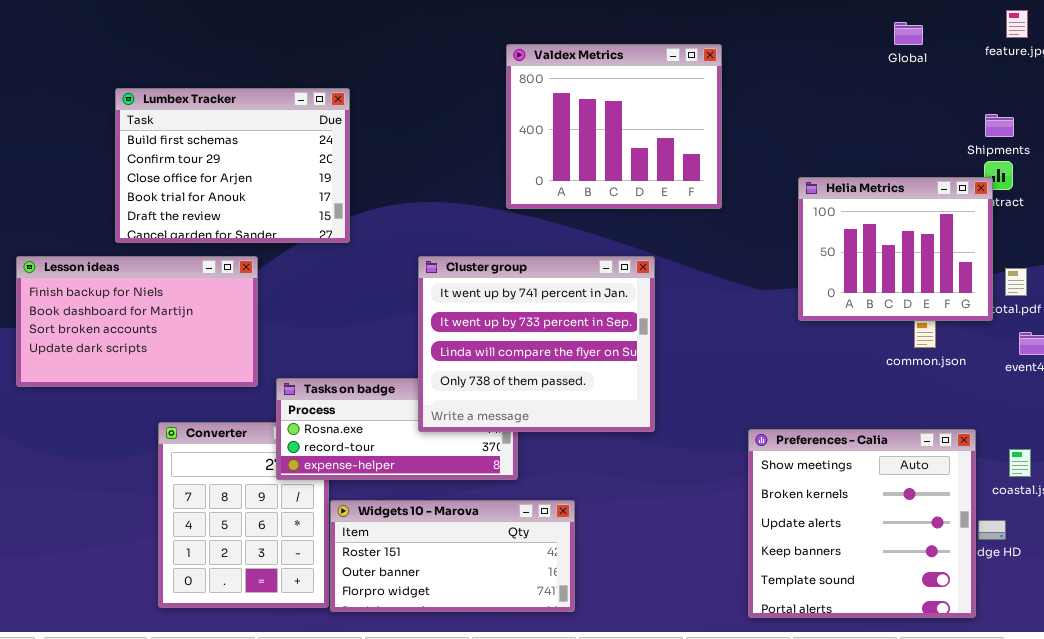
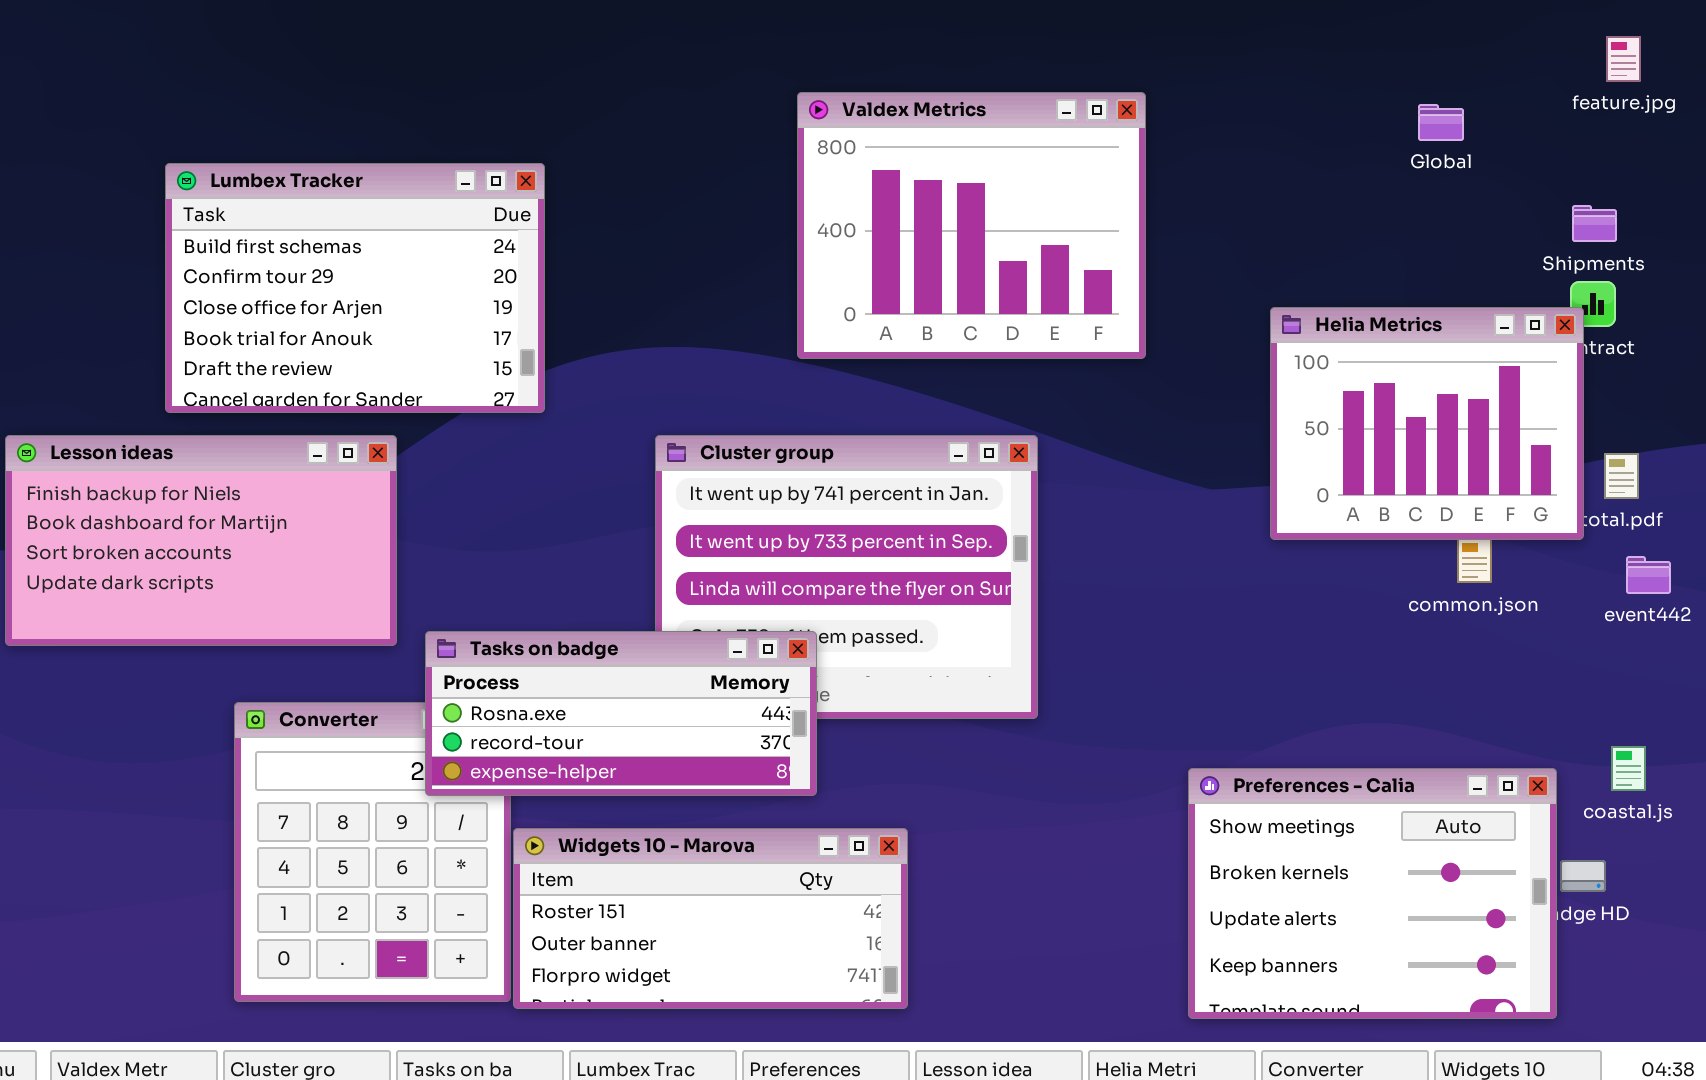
Global: [894,22,923,45] -> [1418,104,1464,141], moved
Tasks on badge: [276,378,518,480] -> [425,631,817,796], raised
Preferences - Calia: [748,429,976,618] -> [1188,768,1557,1019], resized

